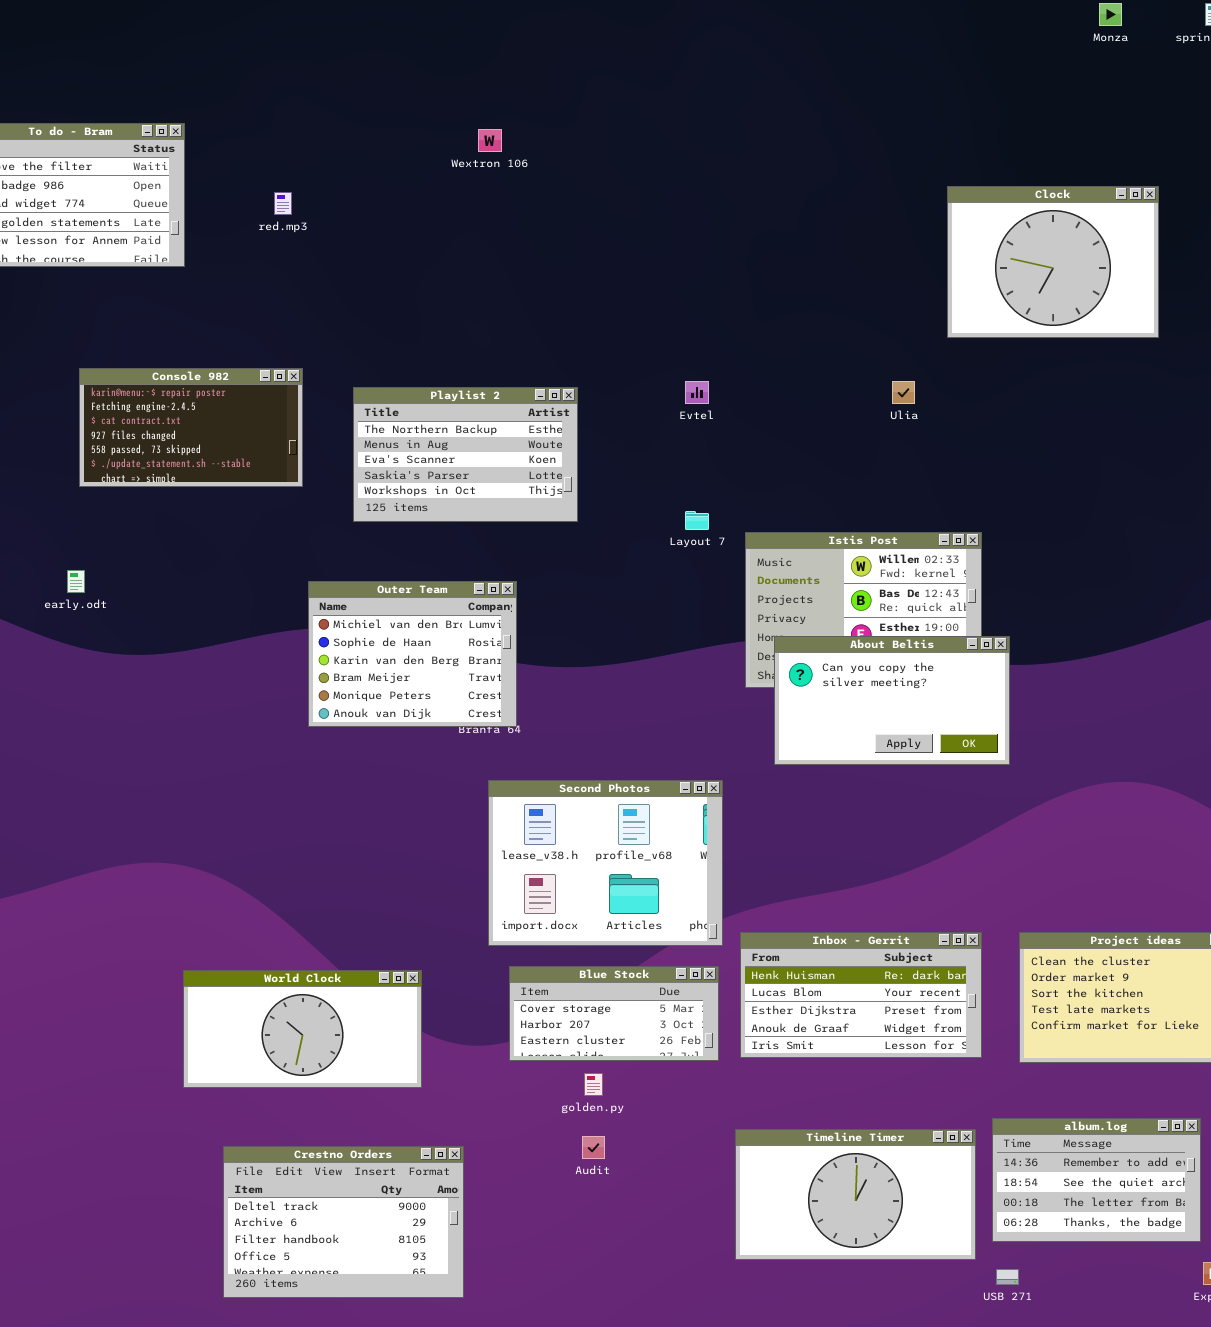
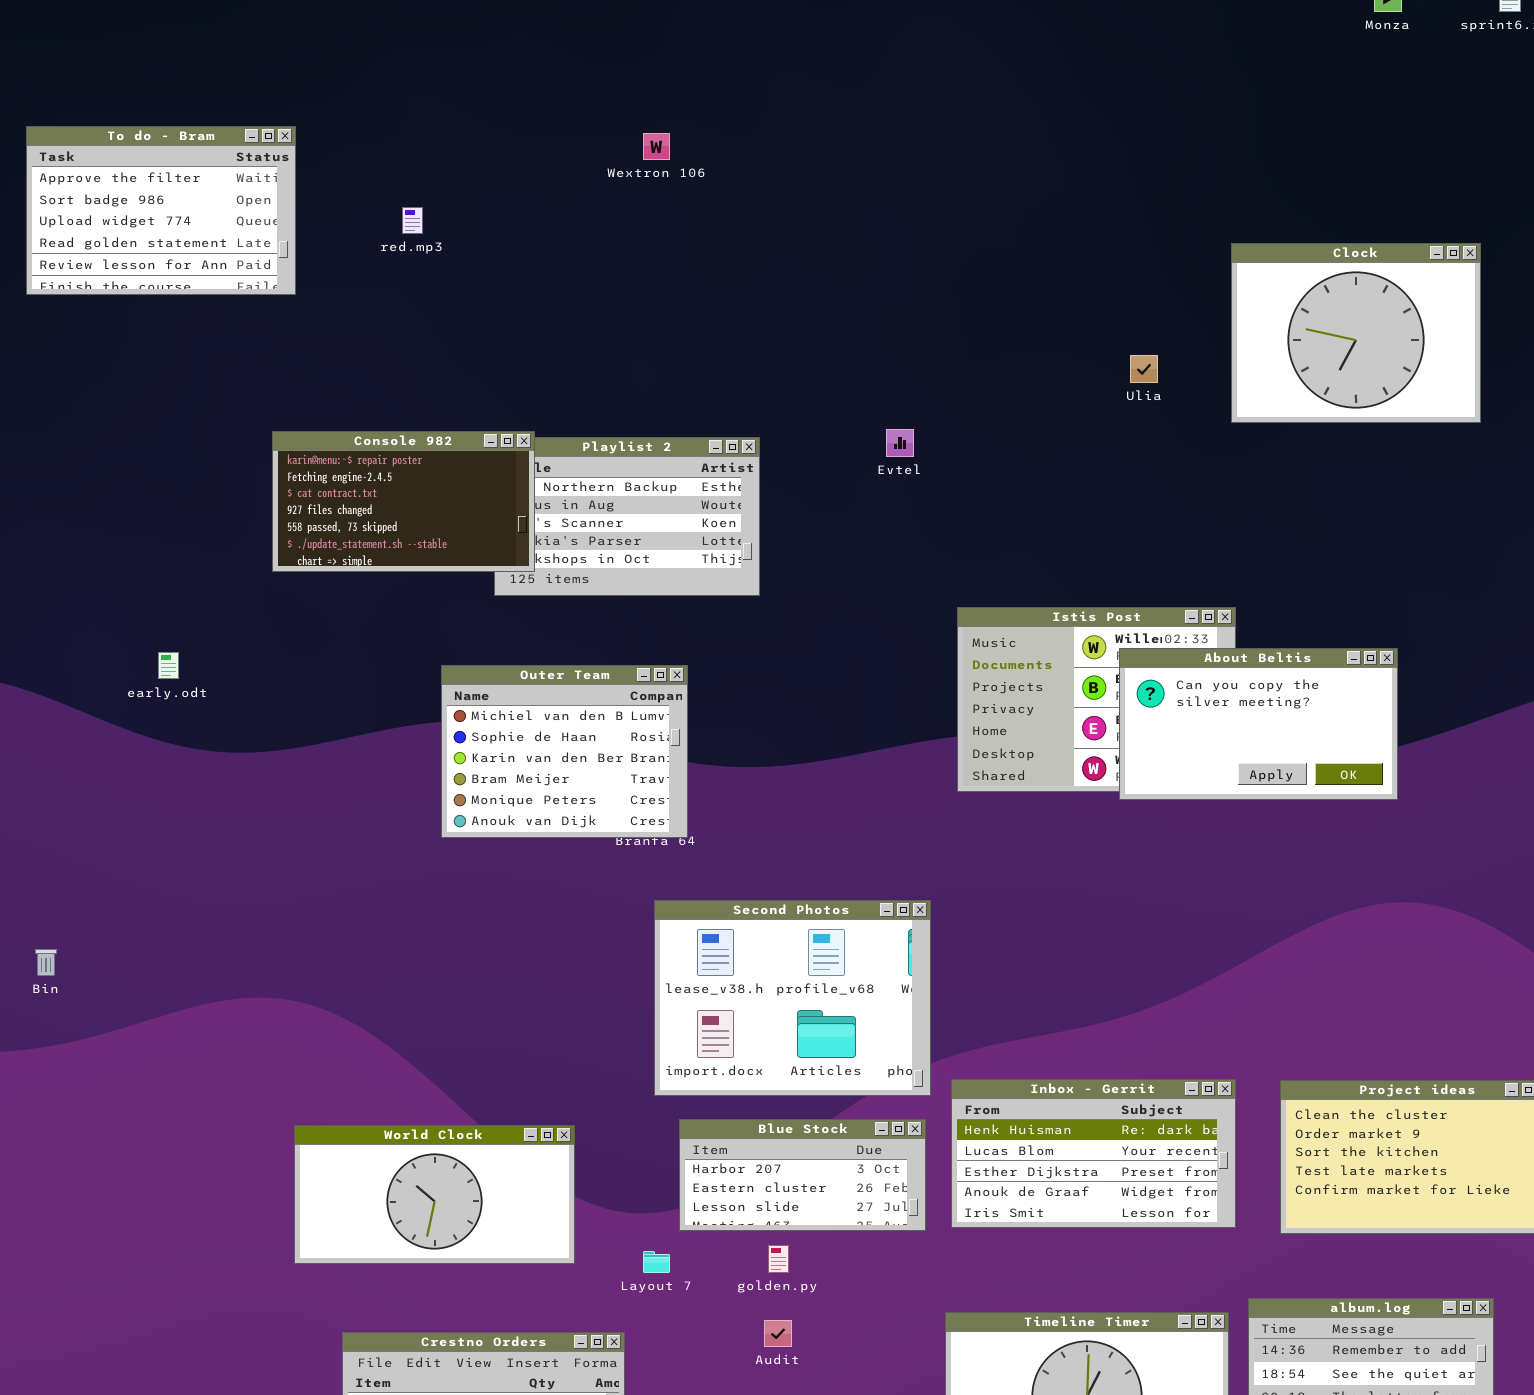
Clock: [947,186,1159,338] -> [1231,243,1481,423], moved
Console 982: [79,368,303,487] -> [272,431,535,572], moved
Ulia: [892,381,915,404] -> [1130,355,1158,383], moved
Layout 7: [685,511,709,530] -> [643,1251,670,1273], moved
About Beltis: [774,636,1010,765] -> [1119,648,1398,800], moved
Blue Stock: [509,966,719,1061] -> [679,1119,926,1231], scrolled down 1 row

